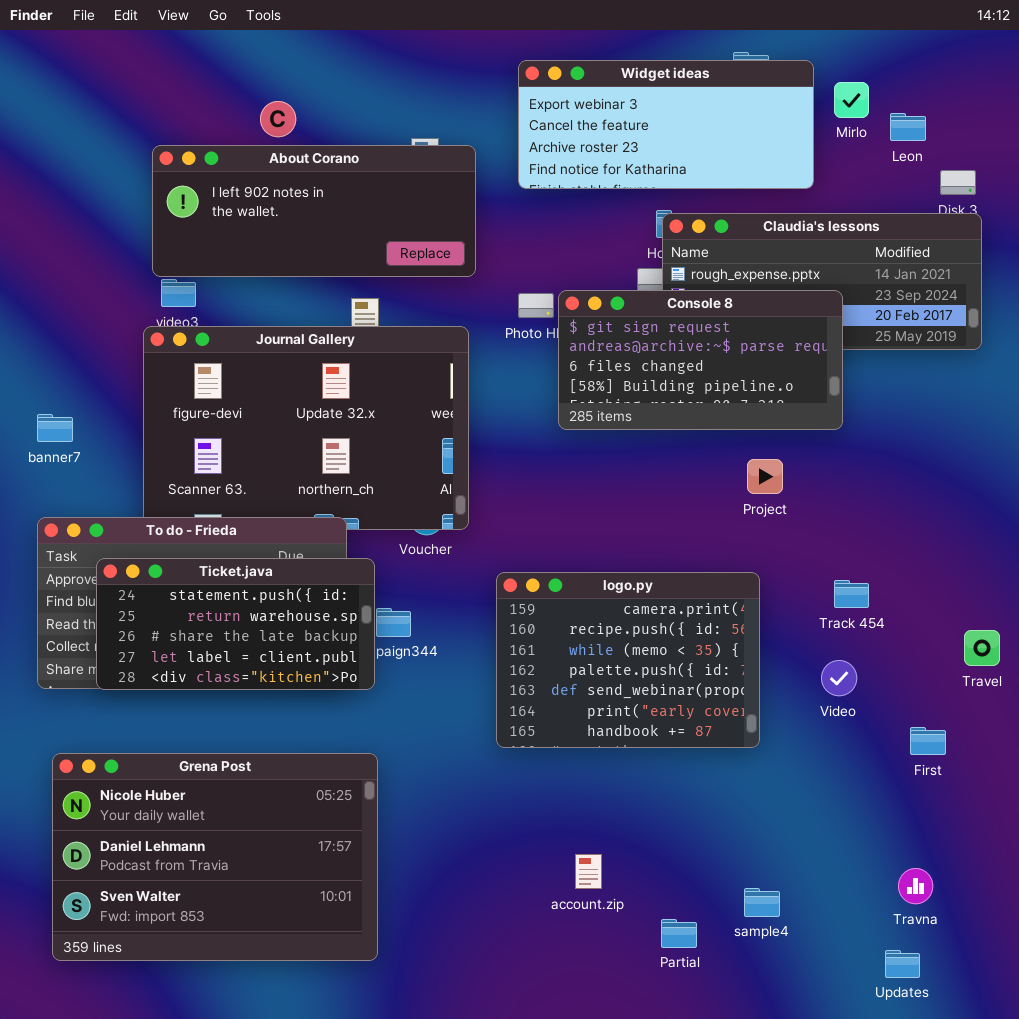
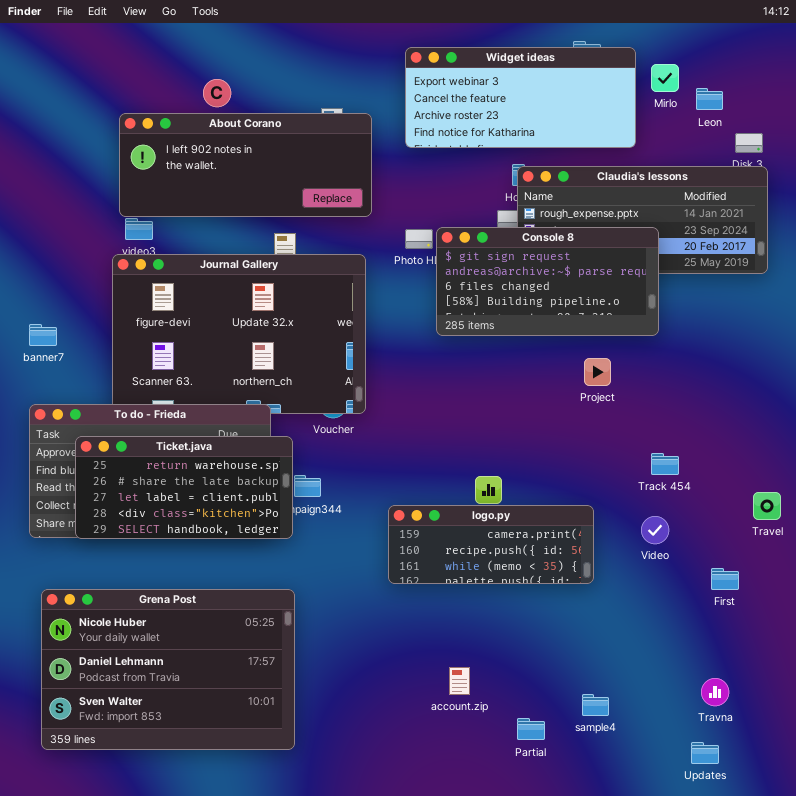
Ticket.java: [96,558,375,690] -> [75,436,293,539], scrolled down 1 row
logo.py: [496,572,760,748] -> [388,505,594,584], resized

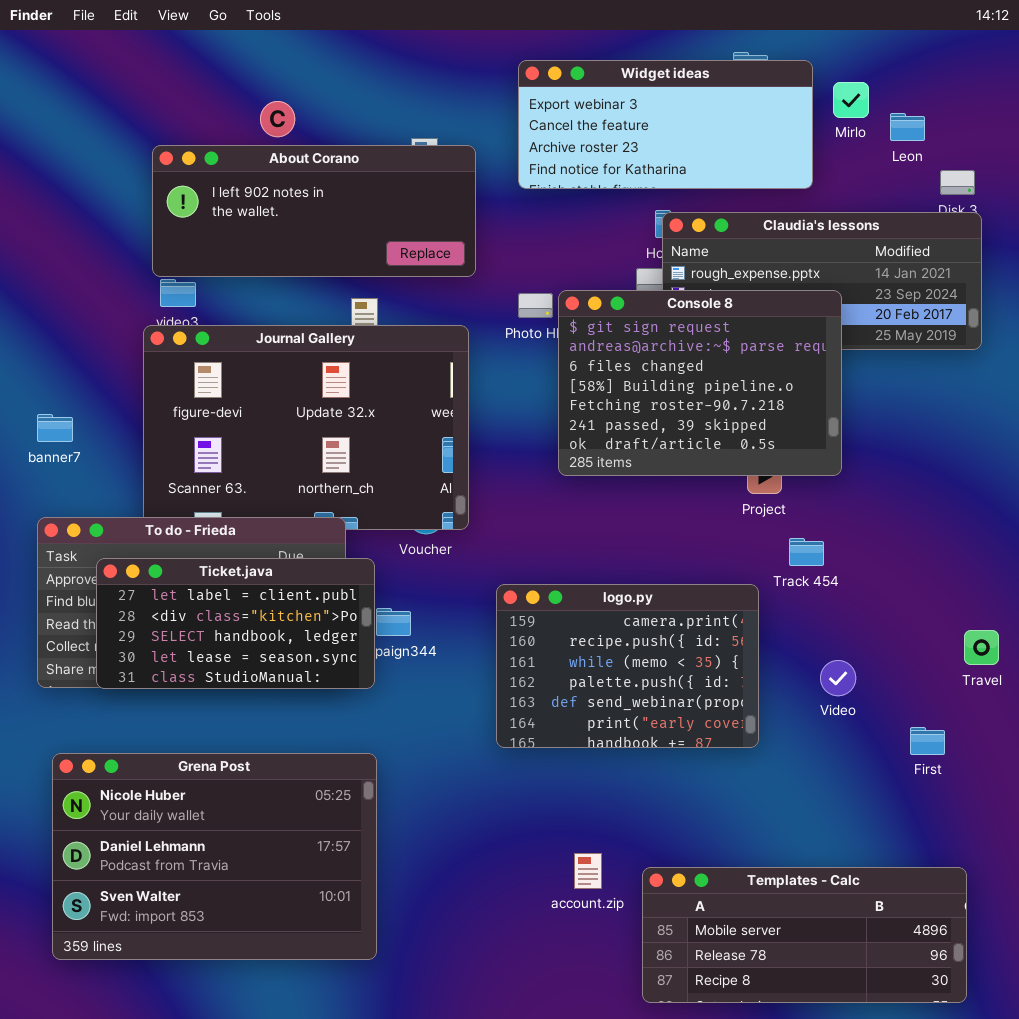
Console 8: [436,227,659,336] -> [558,290,842,476], resized
Ticket.java: [75,436,293,539] -> [96,558,375,689], scrolled down 2 rows
Track 454: [651,453,679,475] -> [789,538,824,566], moved
logo.py: [388,505,594,584] -> [496,584,759,748], resized
Templates - Calc: none -> [642,867,967,1003], opened

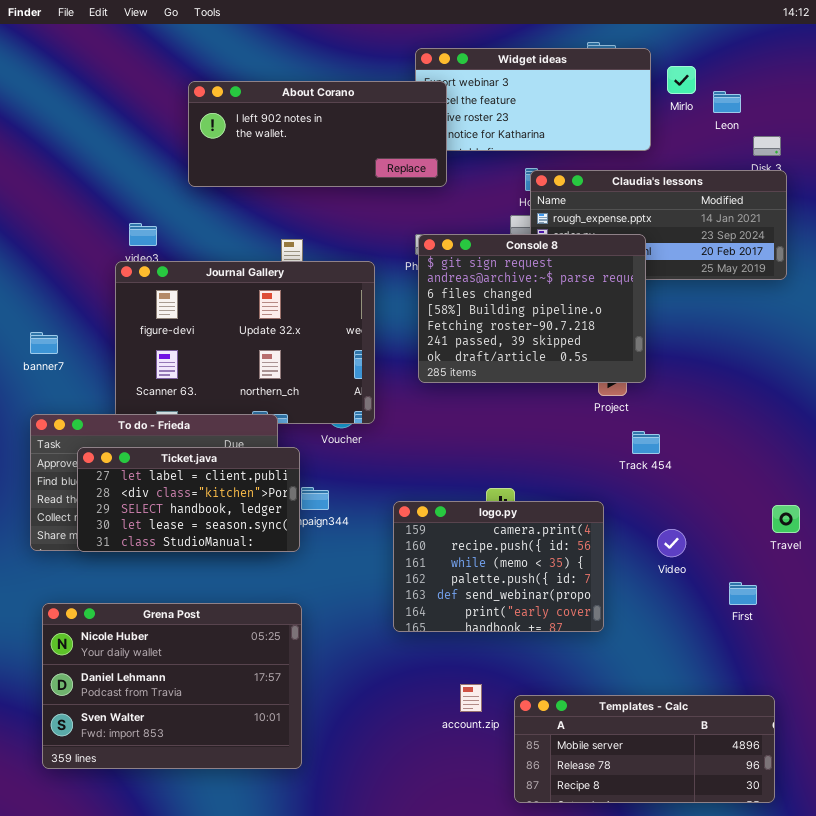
About Corano: [152,145,476,277] -> [188,81,447,187], moved
Console 8: [558,290,842,476] -> [418,234,646,383], moved
logo.py: [496,584,759,748] -> [393,501,604,632], moved

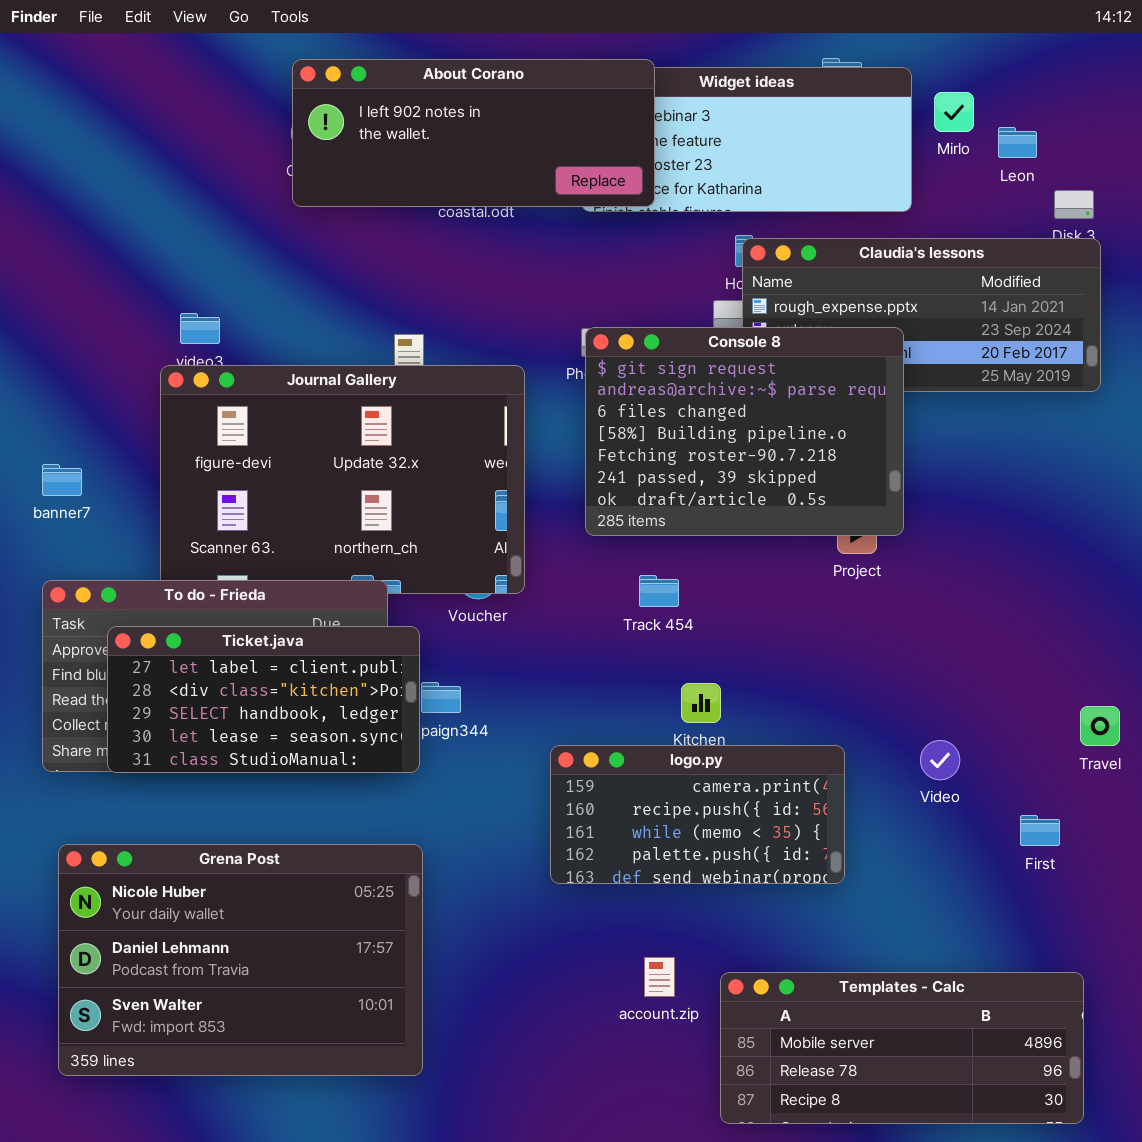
About Corano: [188,81,447,187] -> [292,59,655,207], moved
Track 454: [632,431,660,454] -> [639,575,679,607], moved
logo.py: [393,501,604,632] -> [550,745,845,884], resized

